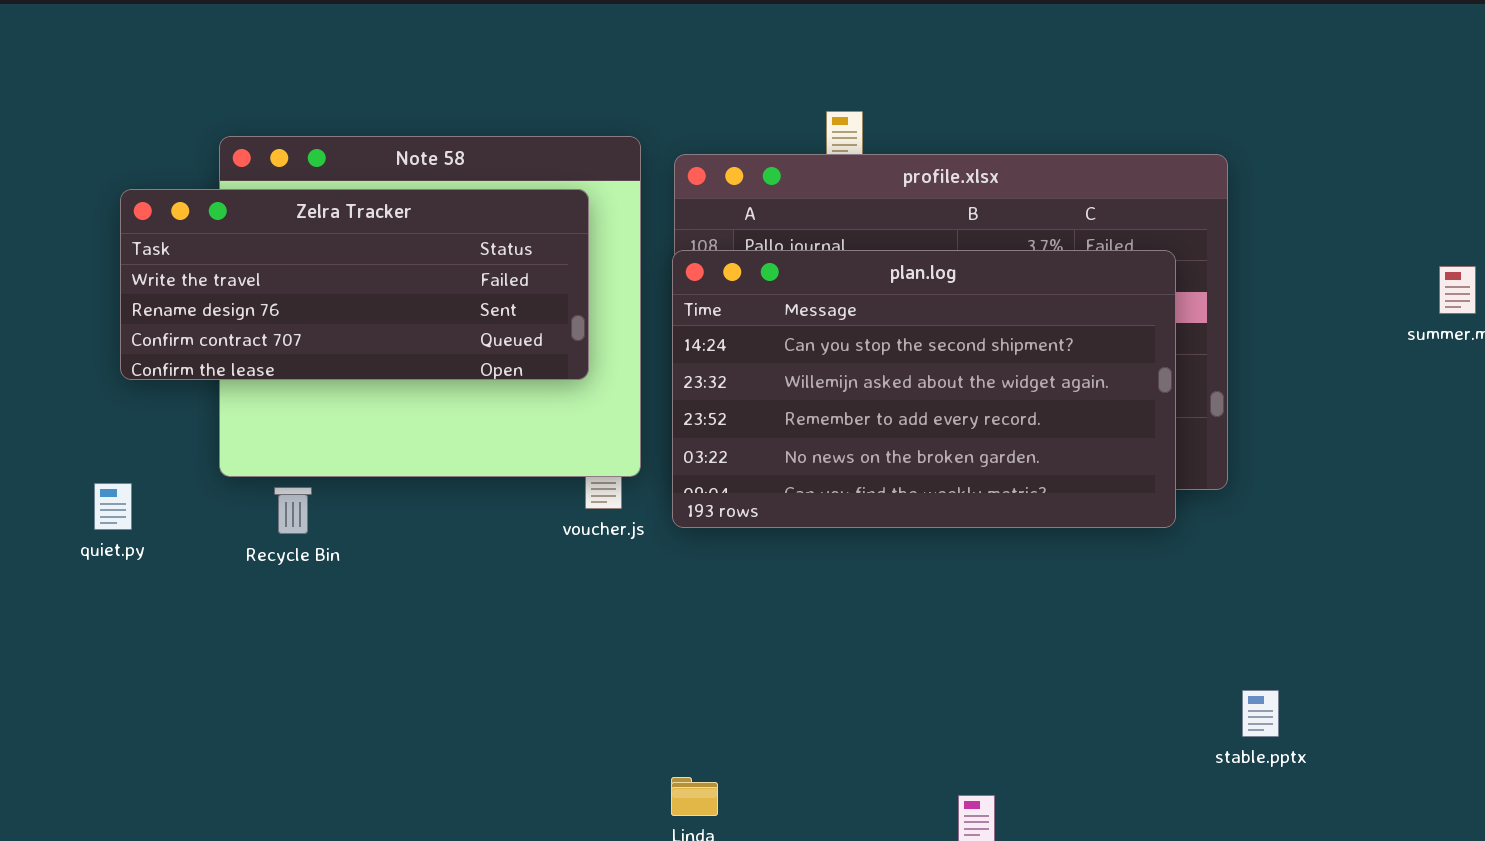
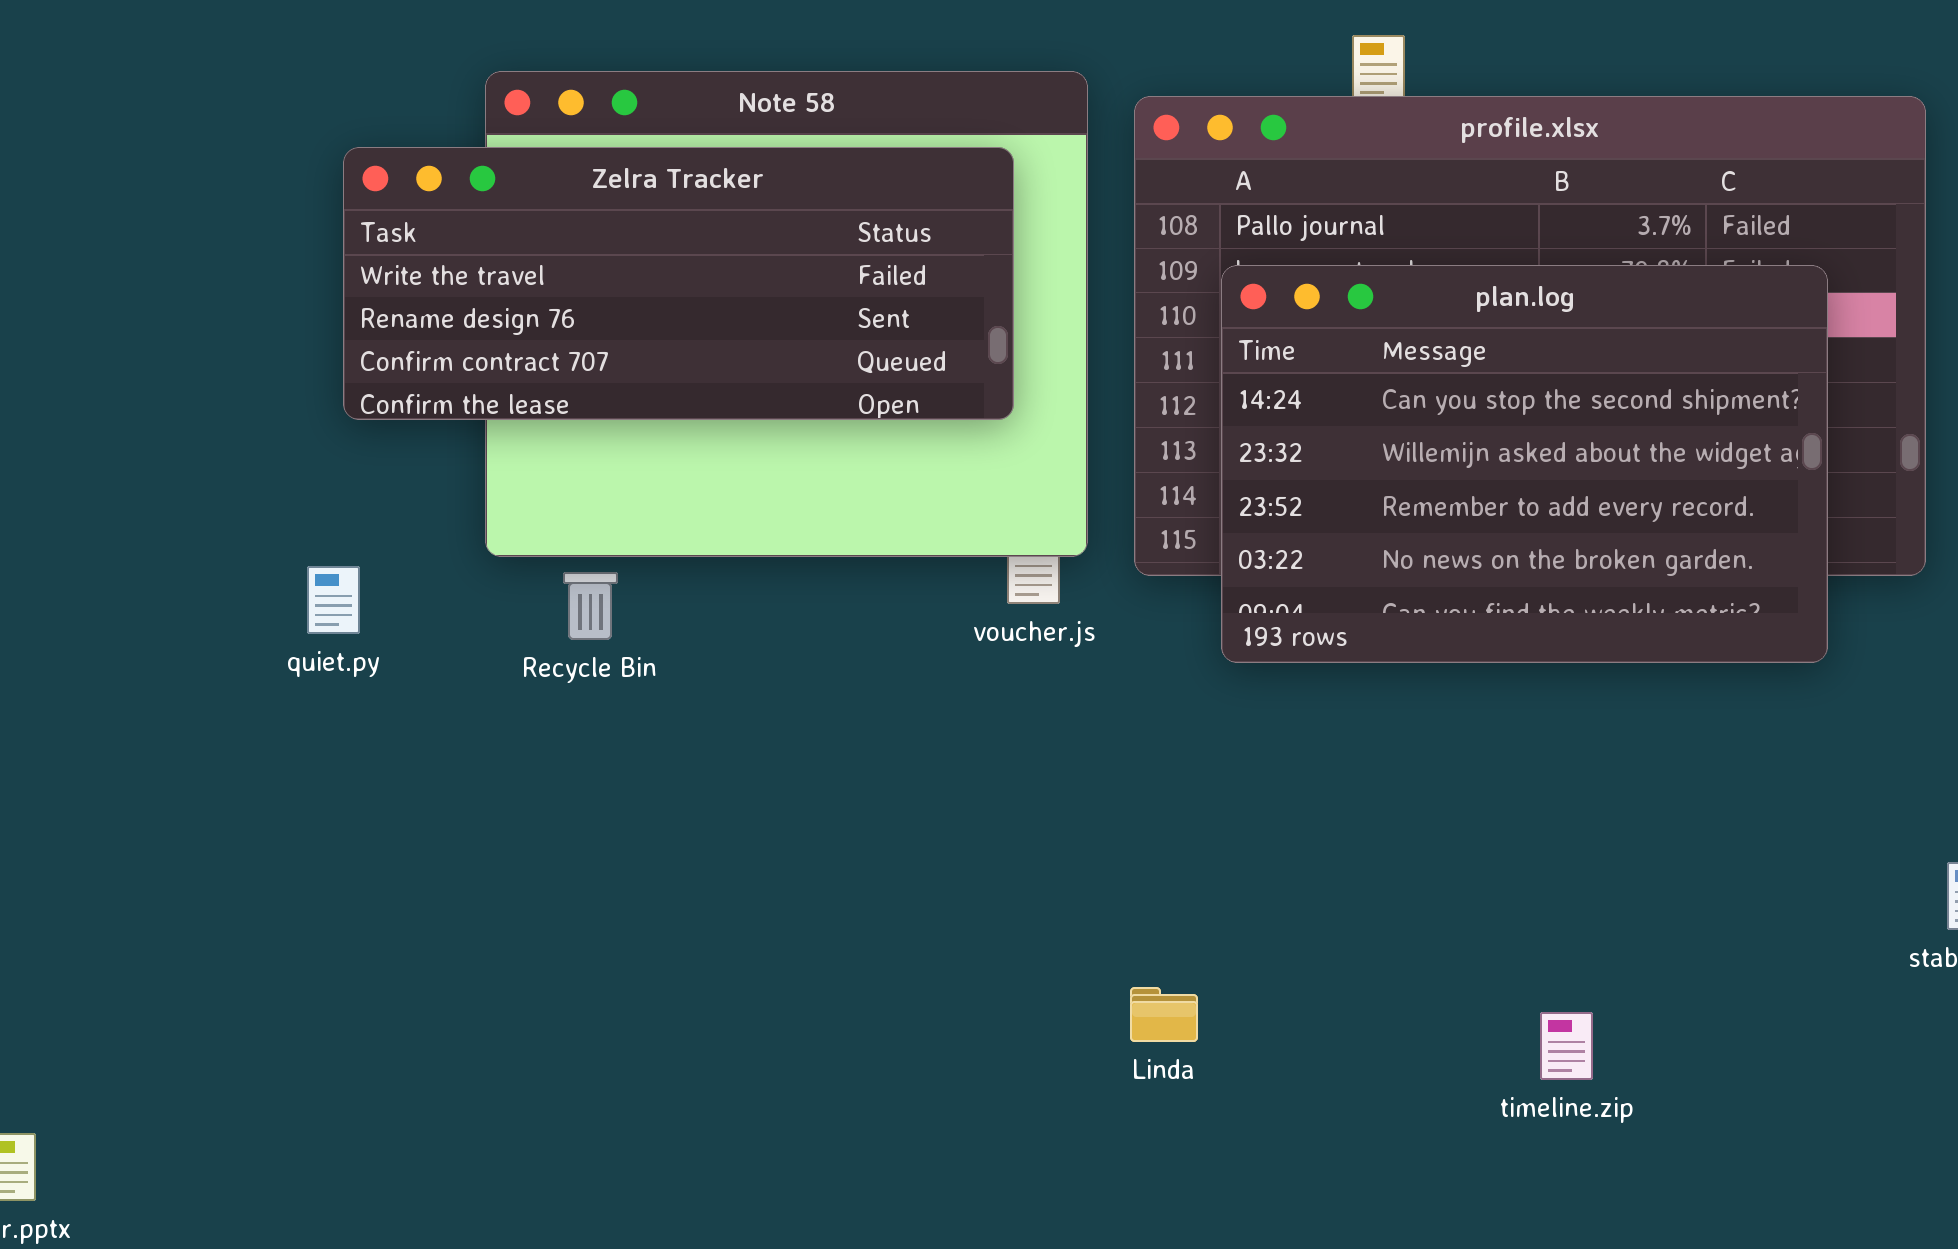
plan.log: [672,250,1176,528] -> [1221,265,1828,663], moved, resized

